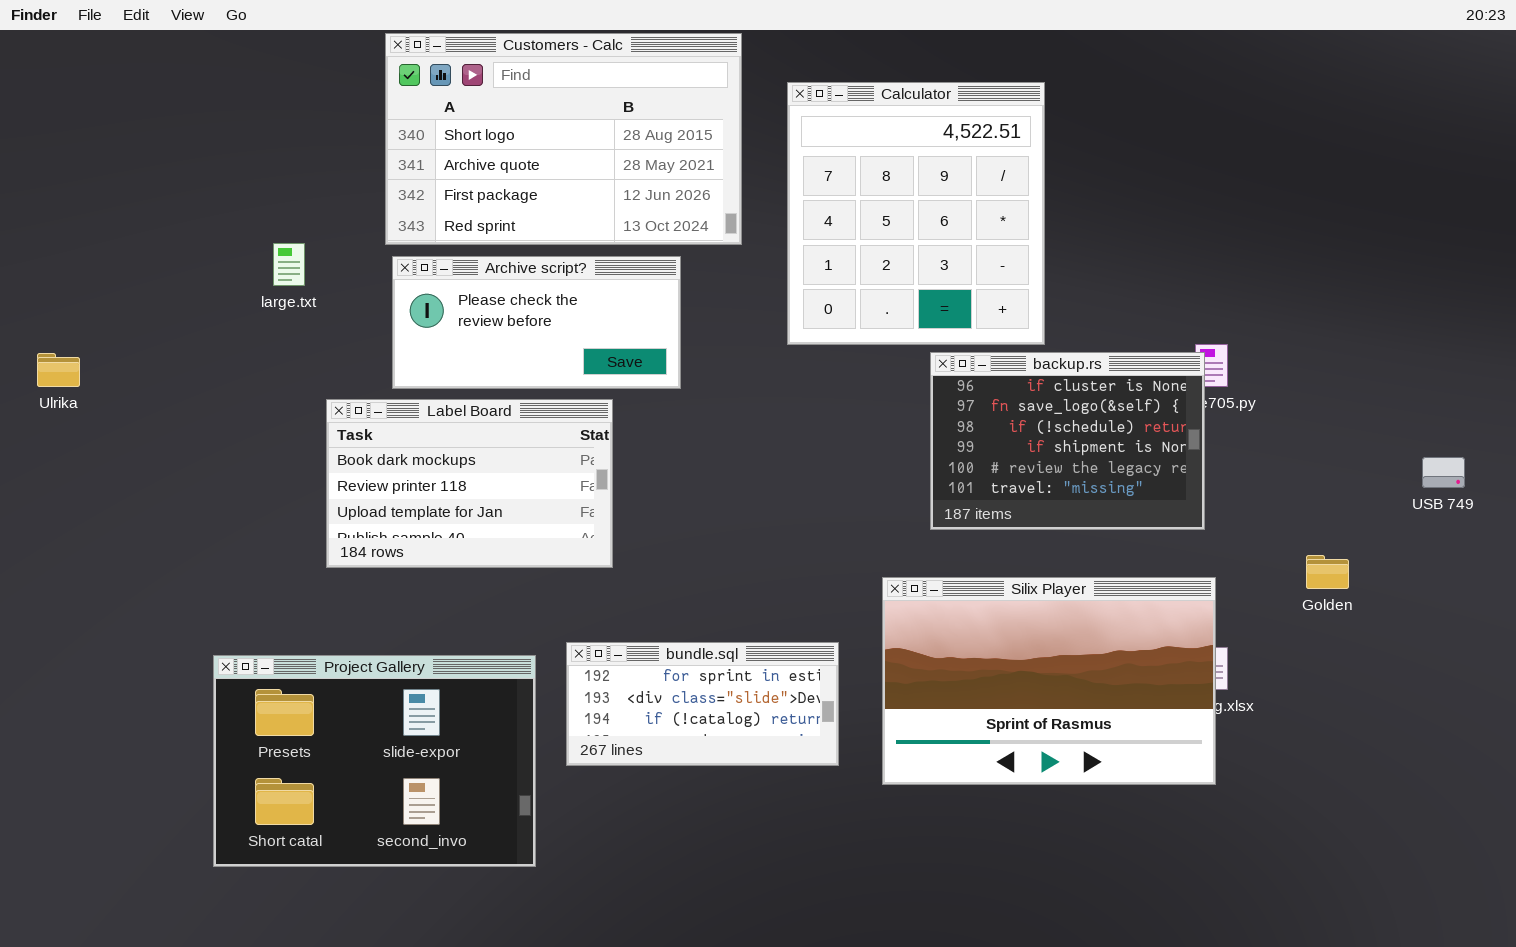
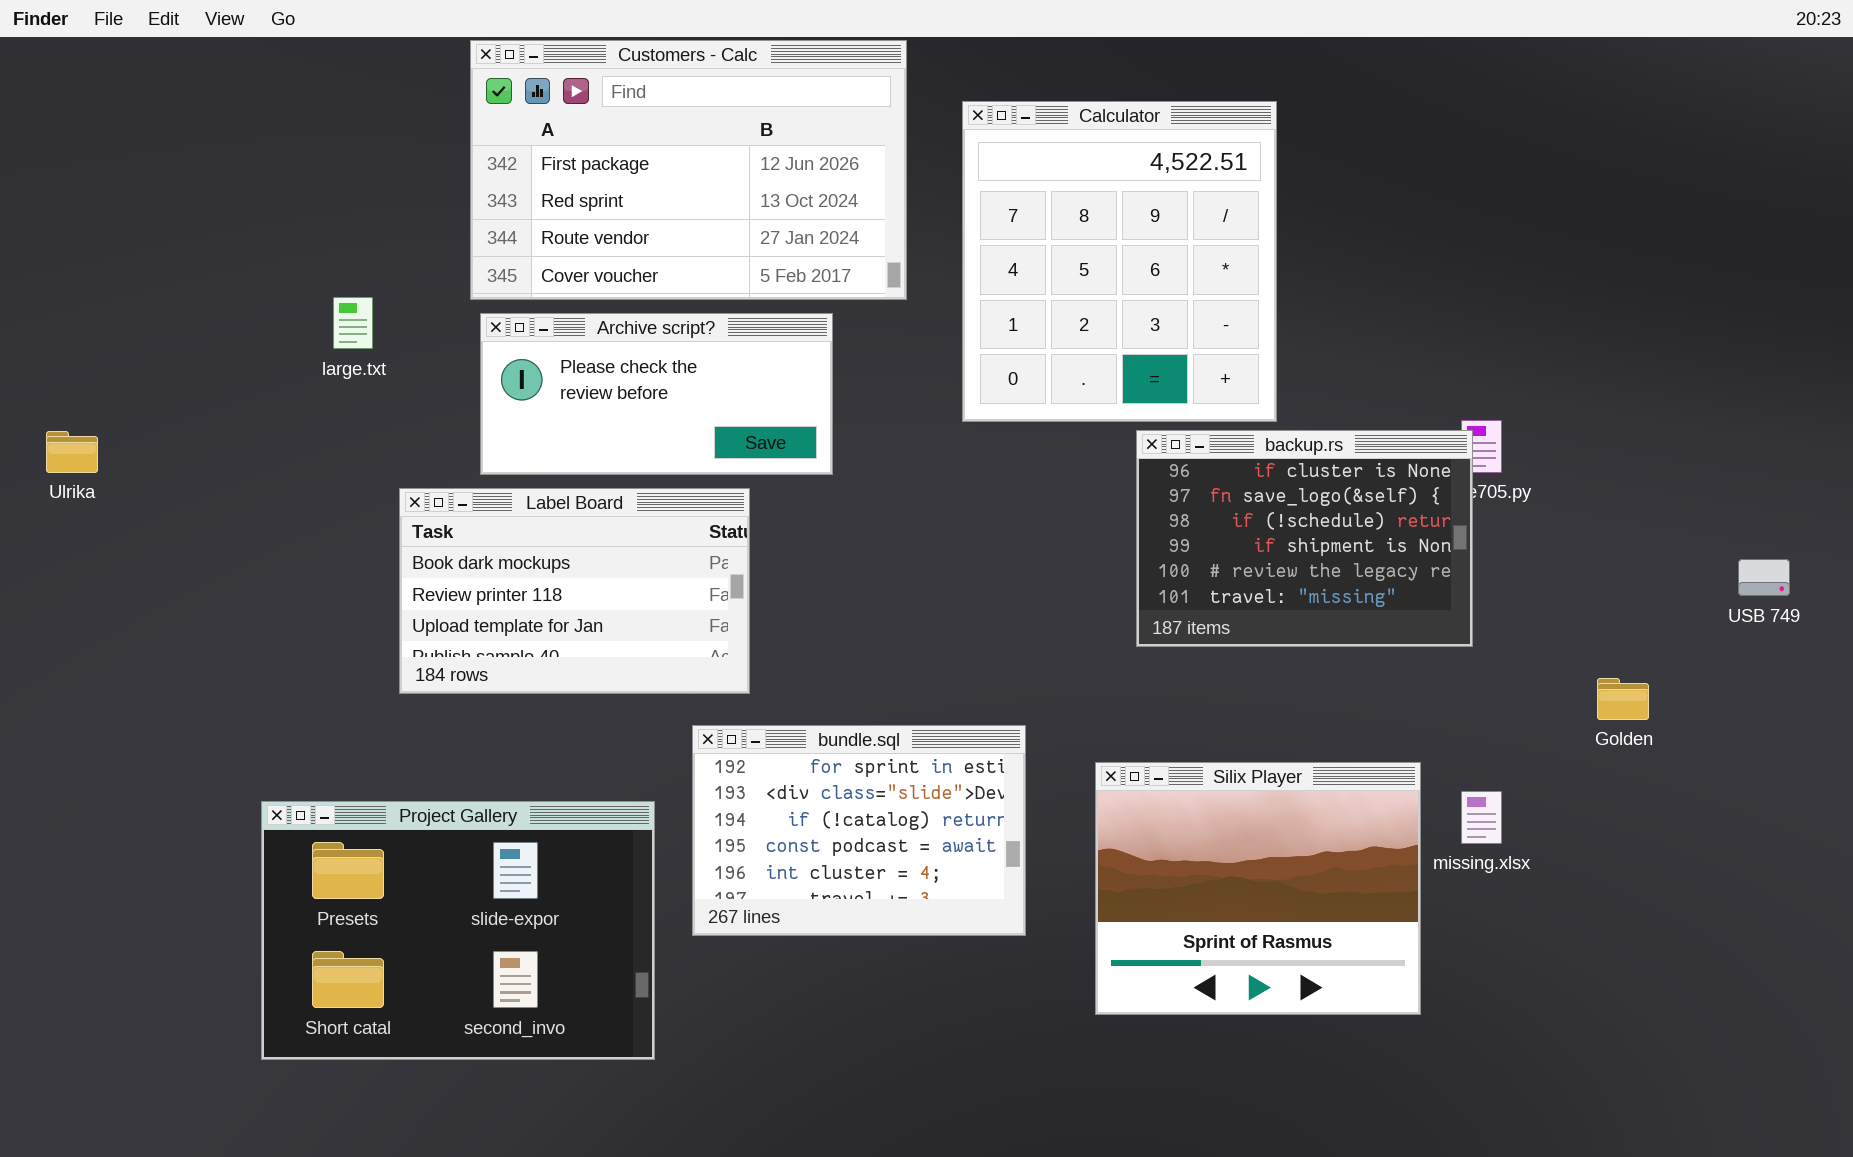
Customers - Calc: [385,33,742,245] -> [470,40,907,300], scrolled down 2 rows
Silix Player: [882,577,1216,785] -> [1095,762,1421,1015], moved, resized
bundle.sql: [566,642,839,766] -> [692,725,1026,936], resized

